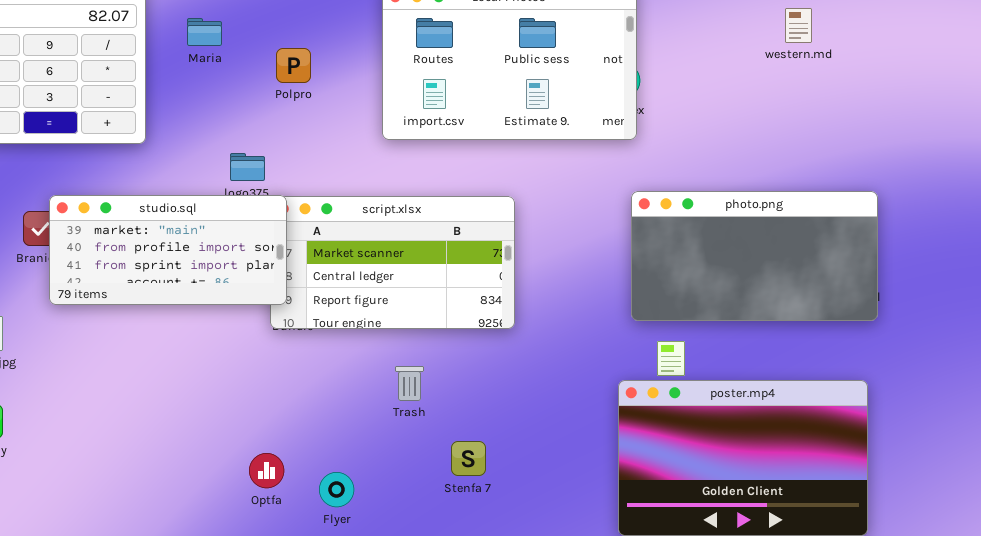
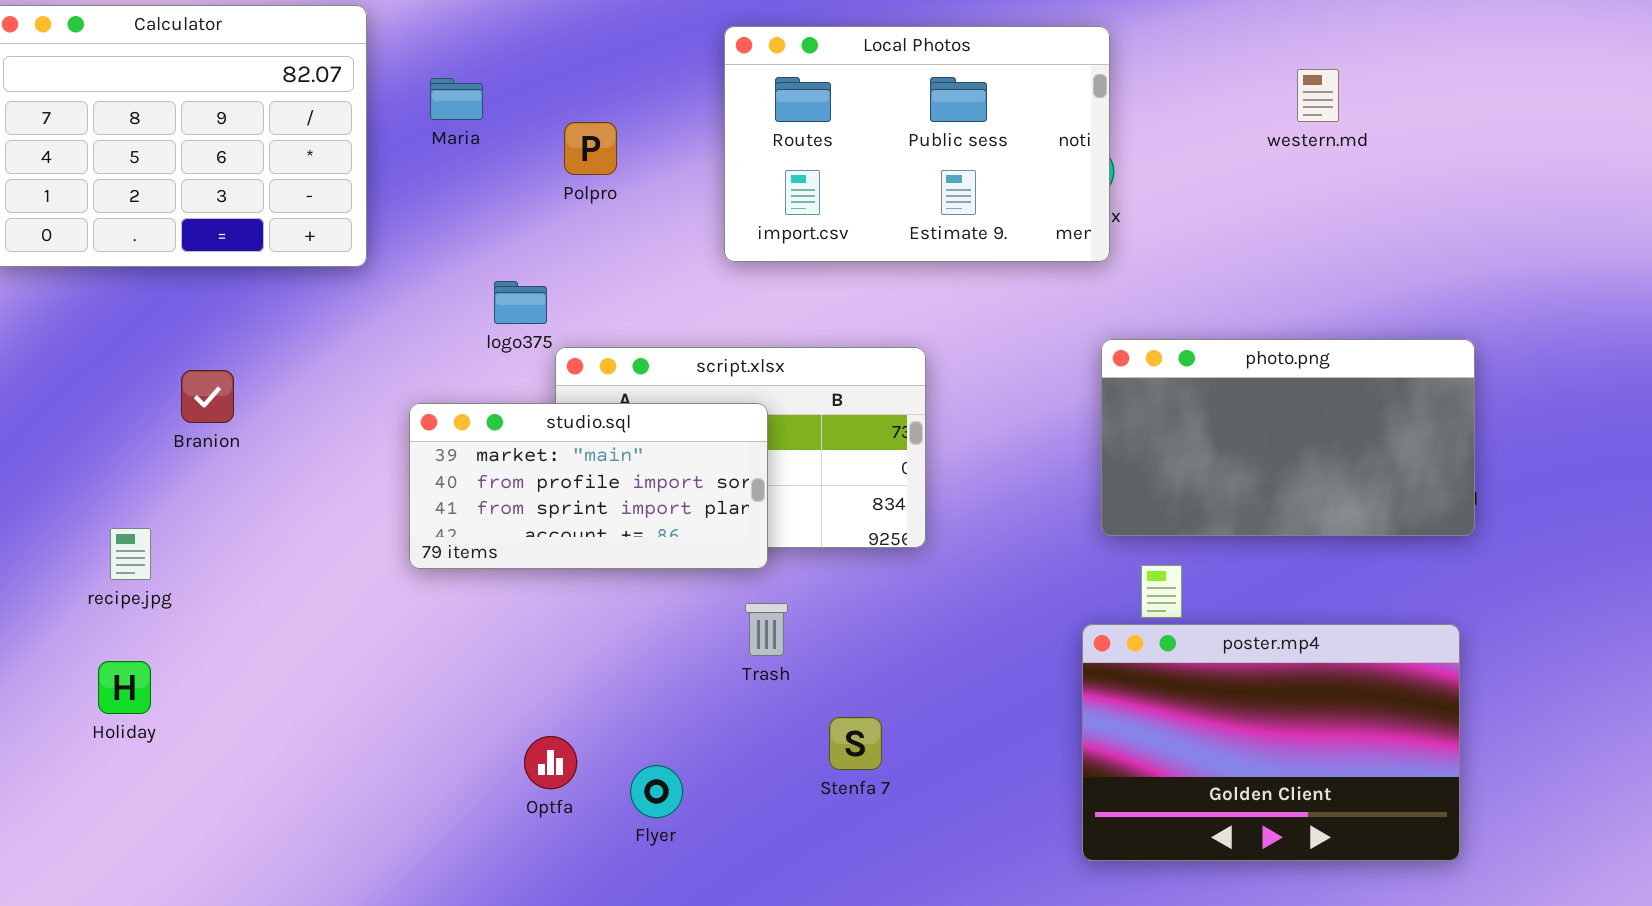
western.md: [785,8,812,43] -> [1297,69,1339,122], moved
studio.sql: [49,195,287,305] -> [409,403,768,569], moved

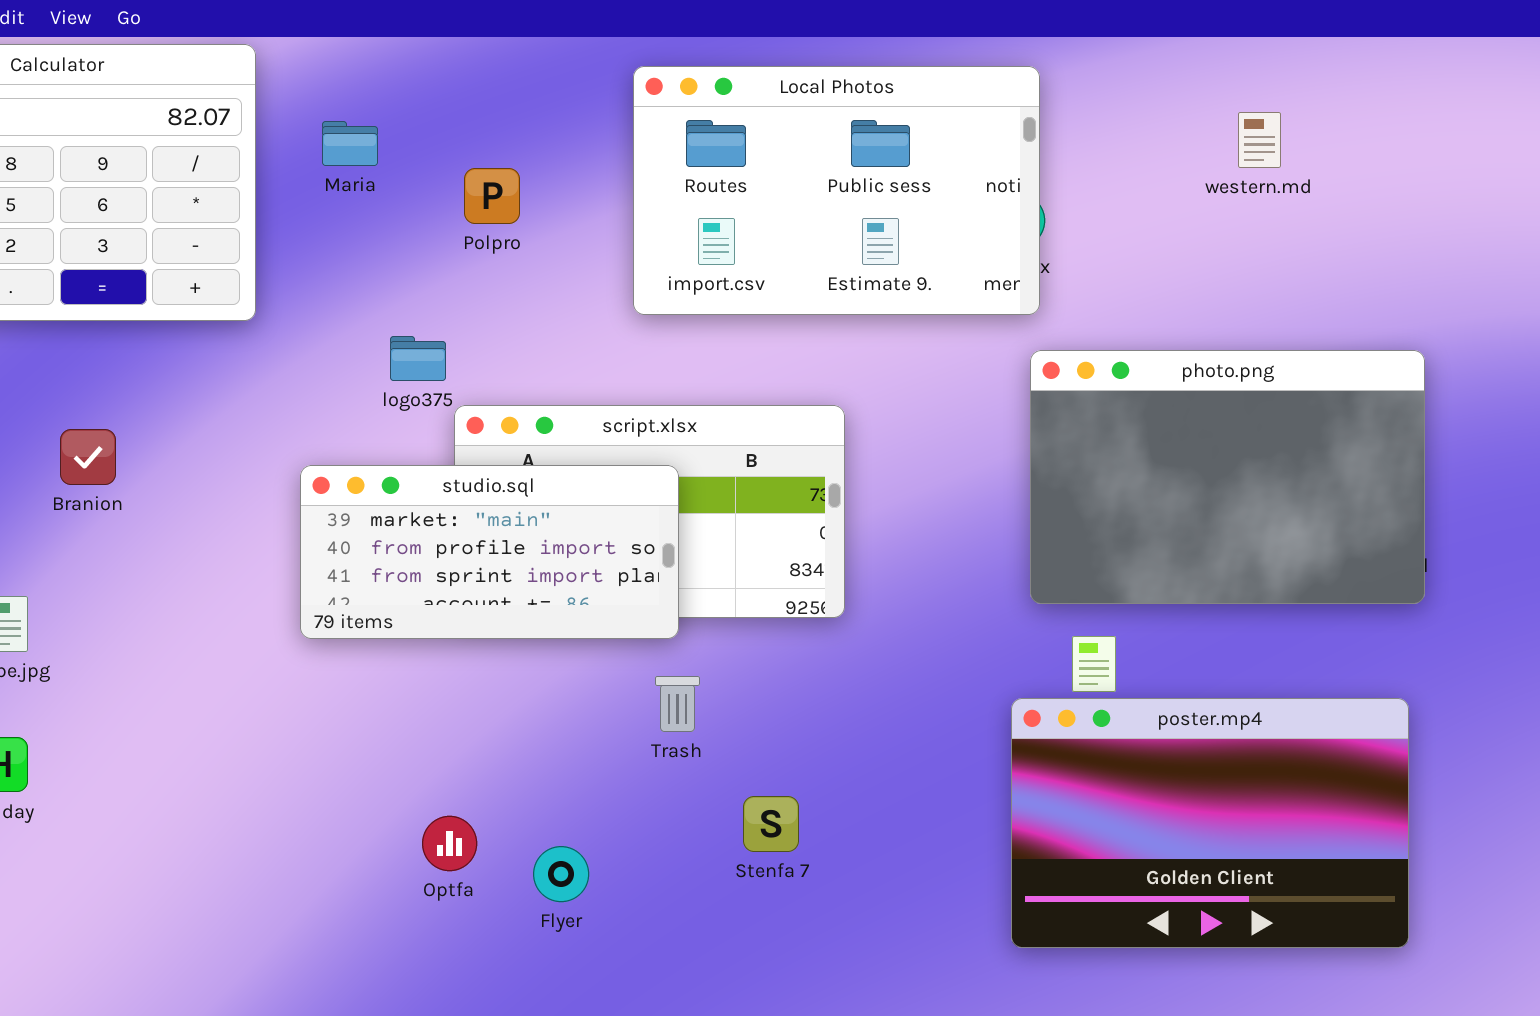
photo.png: [1101,339,1475,536] -> [1030,350,1425,604], resized

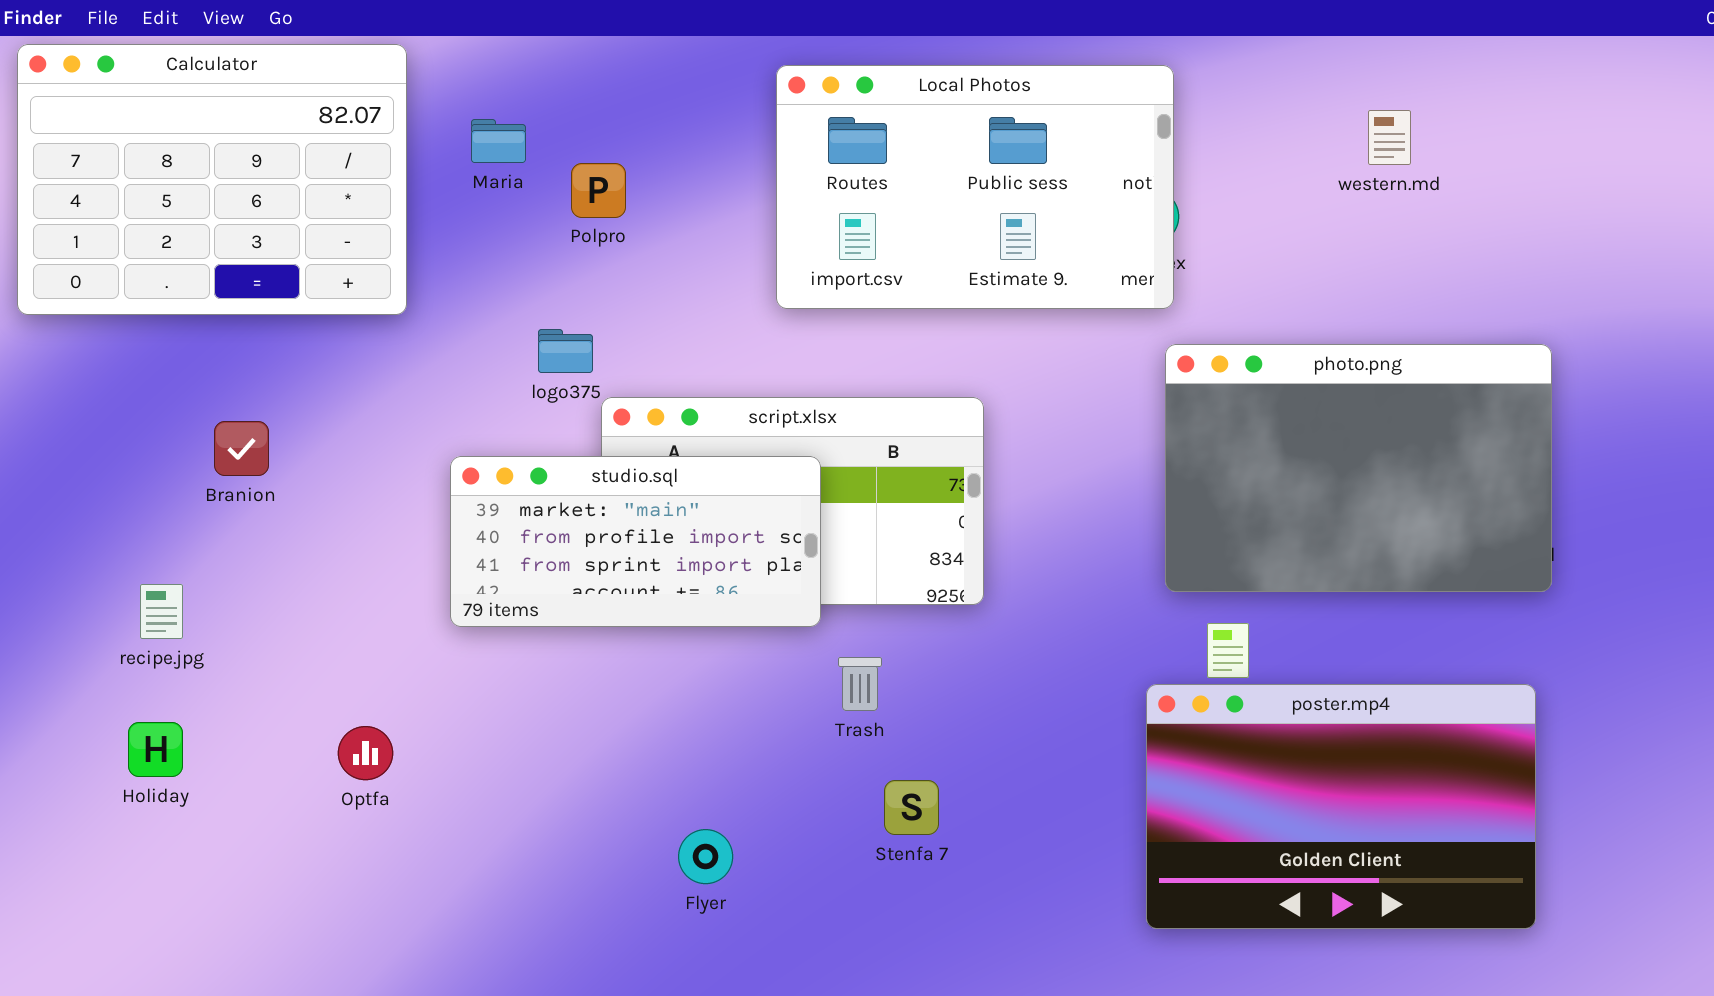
Polpro: [464,168,520,224] -> [571,163,626,218], moved
Trash: [655,676,700,732] -> [838,657,882,711], moved
Optfa: [422,816,477,871] -> [338,726,393,780], moved

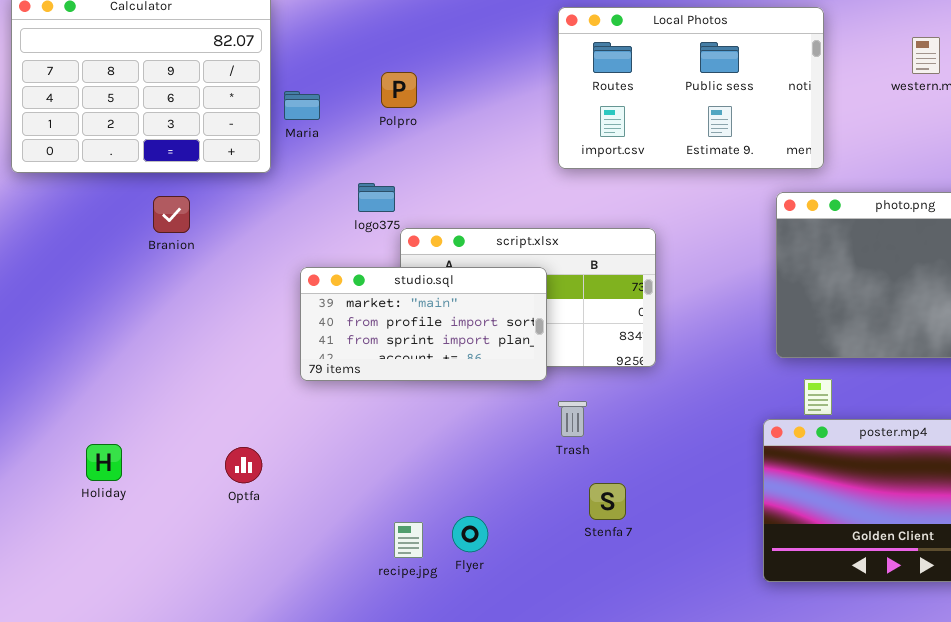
Local Photos: [776,65,1174,309] -> [558,7,824,169], moved
Maria: [471,119,526,163] -> [284,91,320,120], moved
Branion: [214,421,269,476] -> [153,196,190,233], moved
recipe.jpg: [140,584,183,639] -> [394,522,423,558], moved

